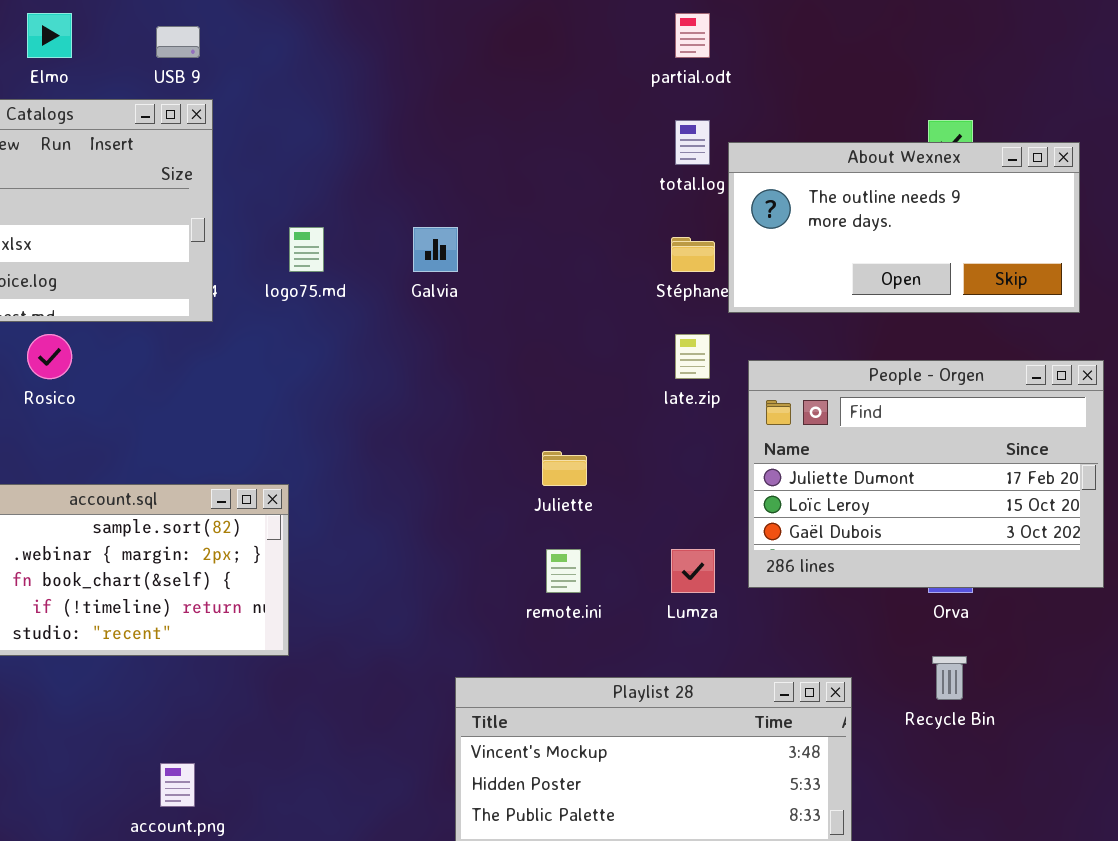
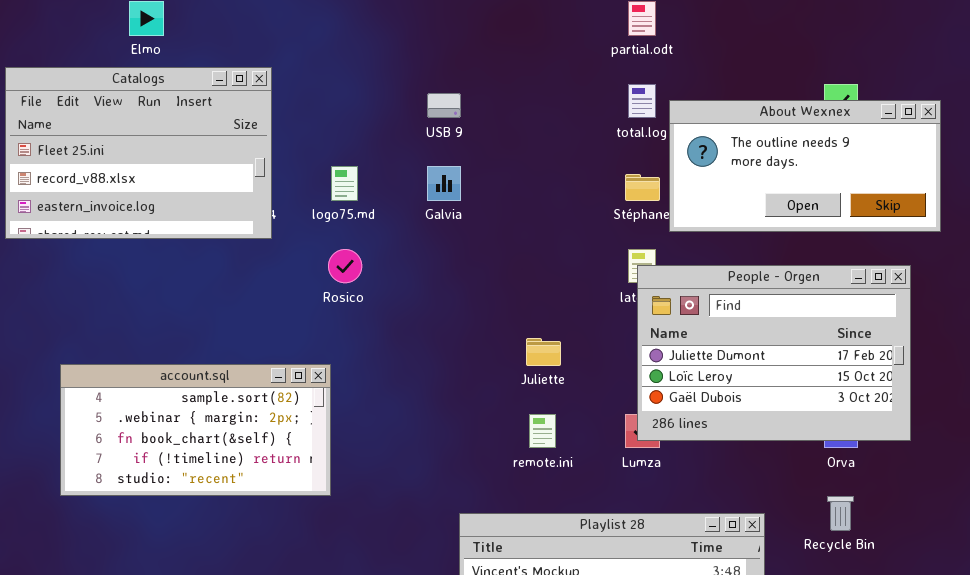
USB 9: [156,26,200,58] -> [427,93,461,118], moved
Rosico: [27,334,72,379] -> [328,249,362,283], moved
People - Orgen: [748,360,1104,588] -> [637,265,911,441], moved

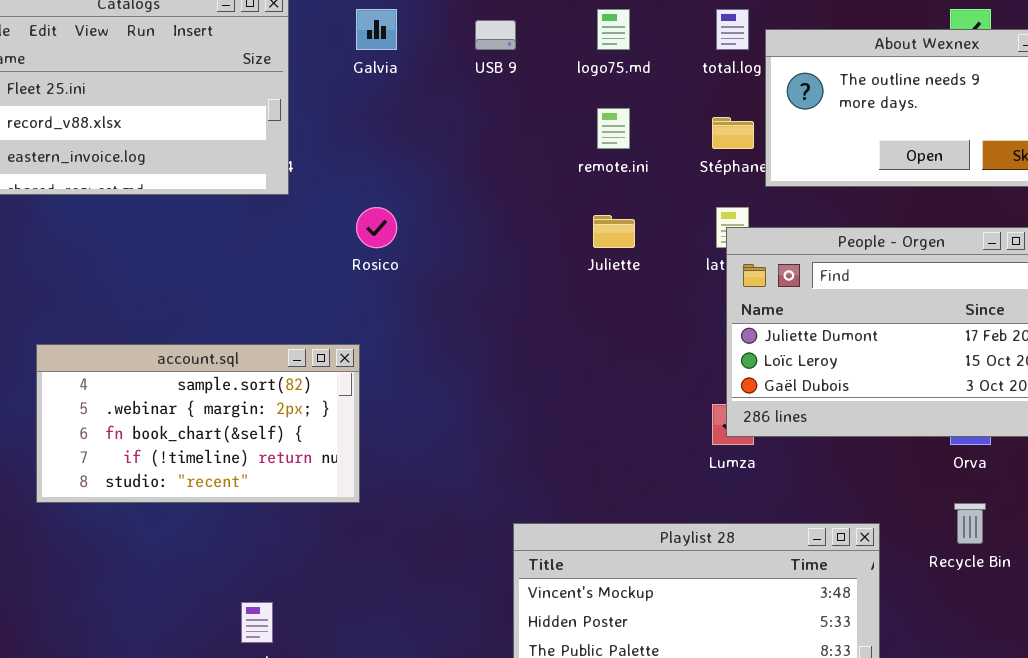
logo75.md: [331,166,358,201] -> [597,9,630,50], moved
Galvia: [427,166,461,201] -> [356,9,397,50], moved
Juliette: [526,338,561,366] -> [593,215,635,248], moved
remote.ini: [529,414,556,448] -> [597,108,630,149], moved

